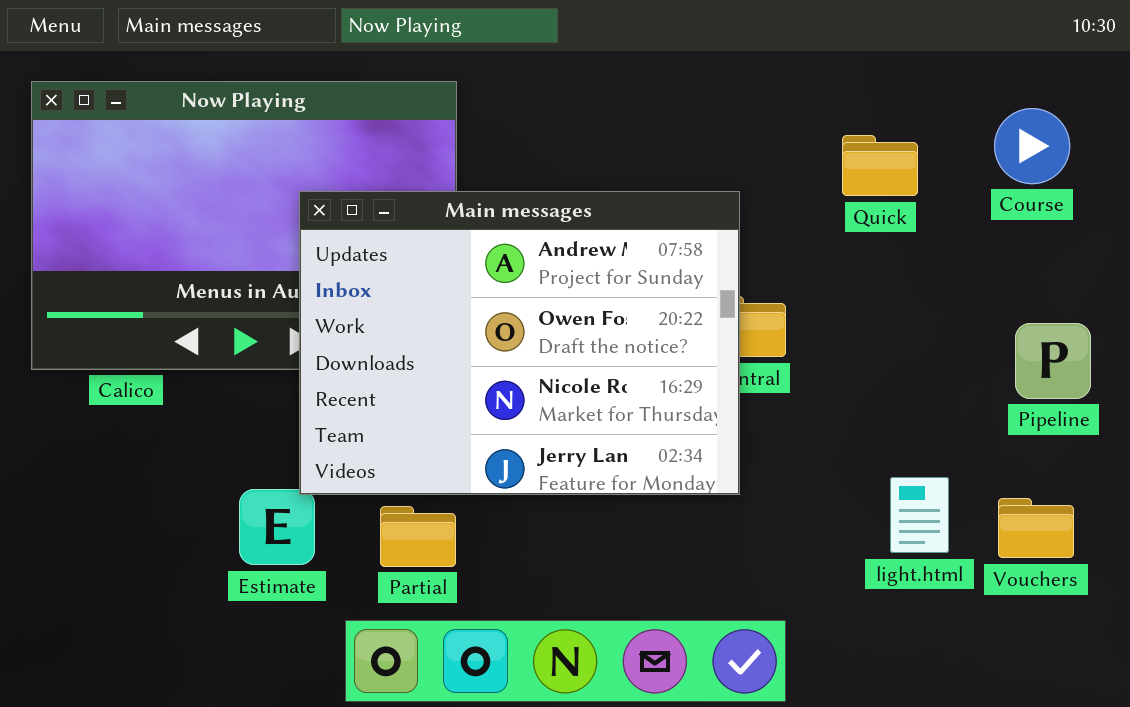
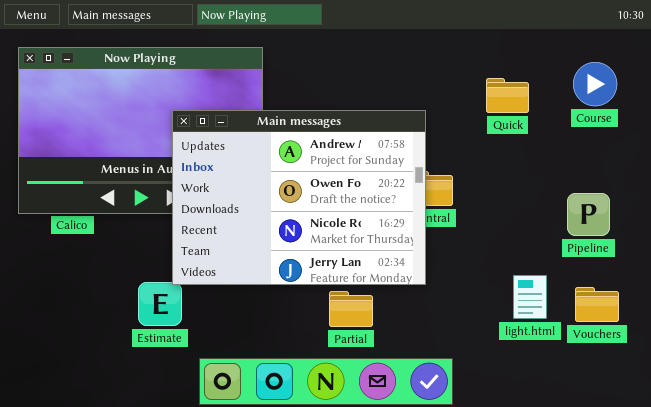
Pipeline: [1015,323,1091,399] -> [567,193,610,236], moved
Partial: [380,506,456,567] -> [329,291,373,327], moved

